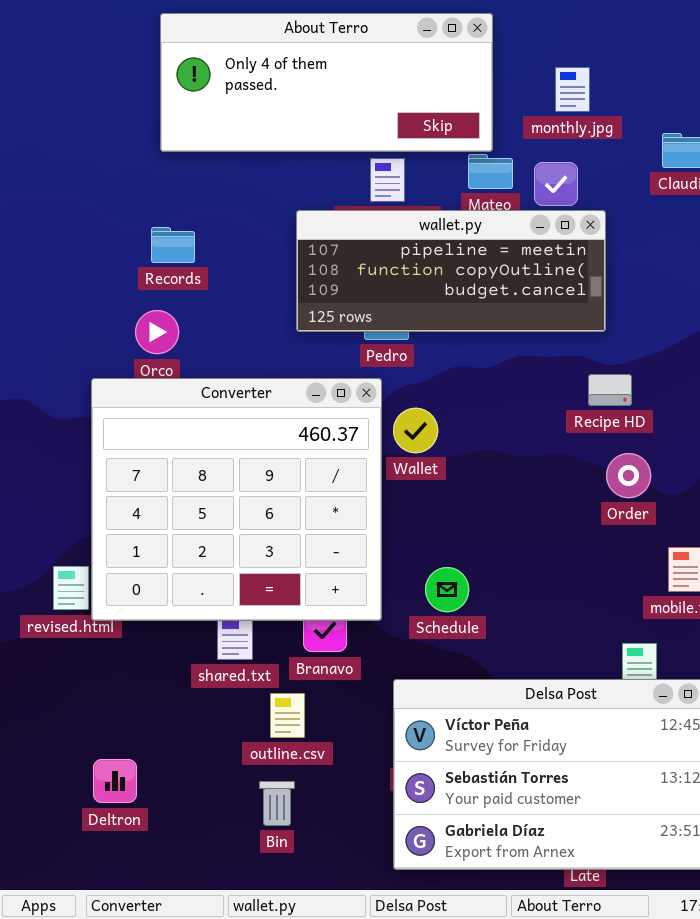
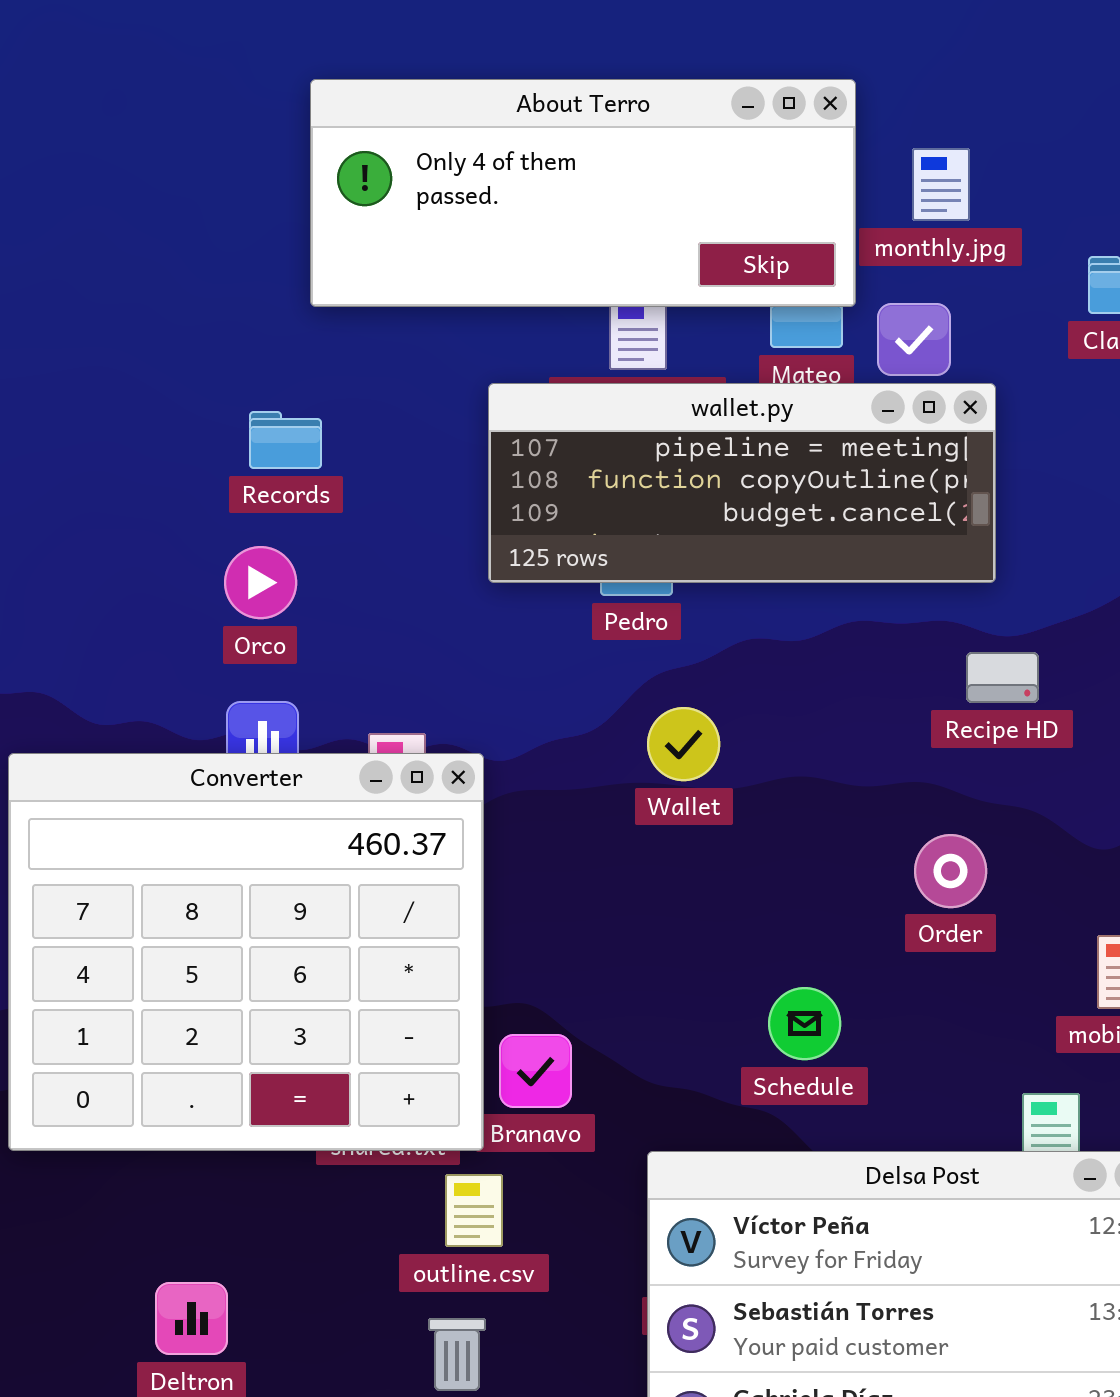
About Terro: [160,13,493,152] -> [310,79,856,307], moved
Converter: [91,378,382,621] -> [8,753,484,1151], moved
Order: [606,453,651,498] -> [914,834,987,908], moved
Schedule: [425,567,469,612] -> [768,987,841,1060], moved

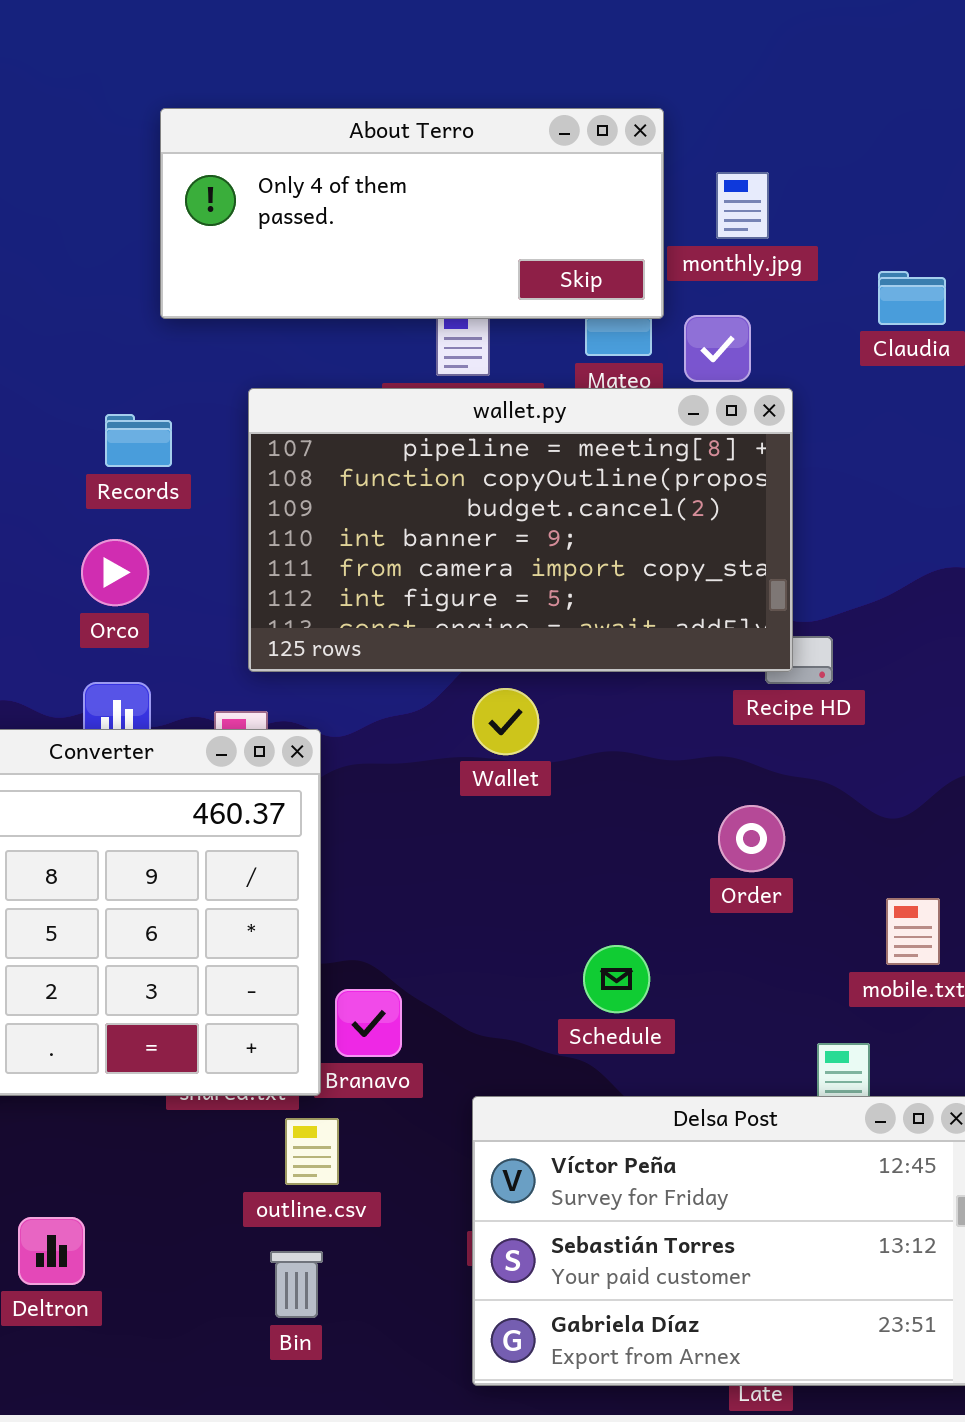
wallet.py: [488,383,996,583] -> [248,388,793,672], resized

